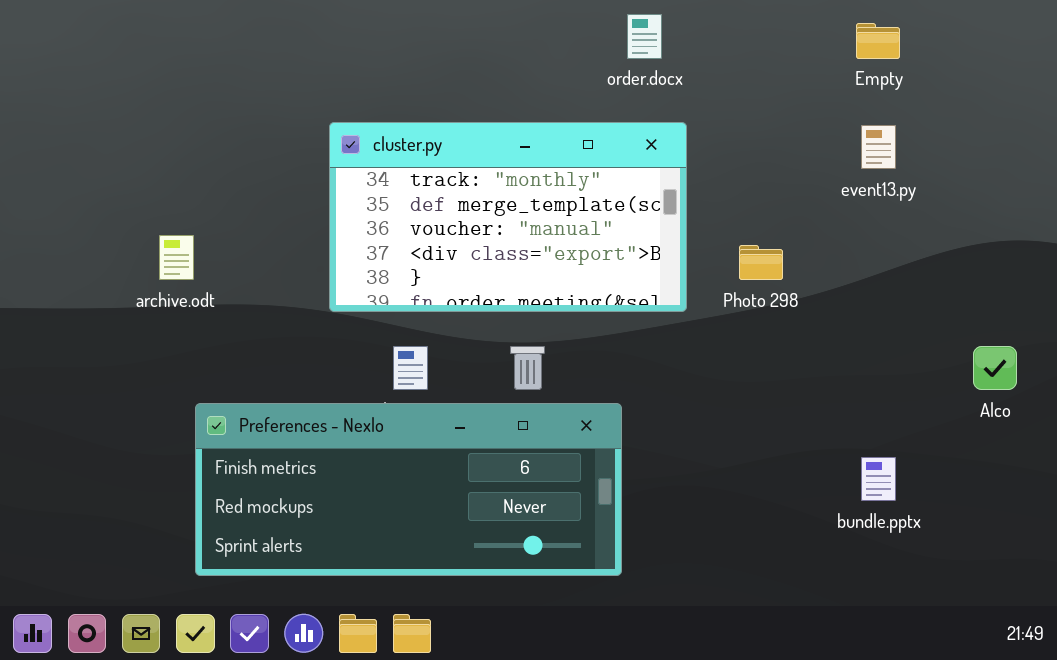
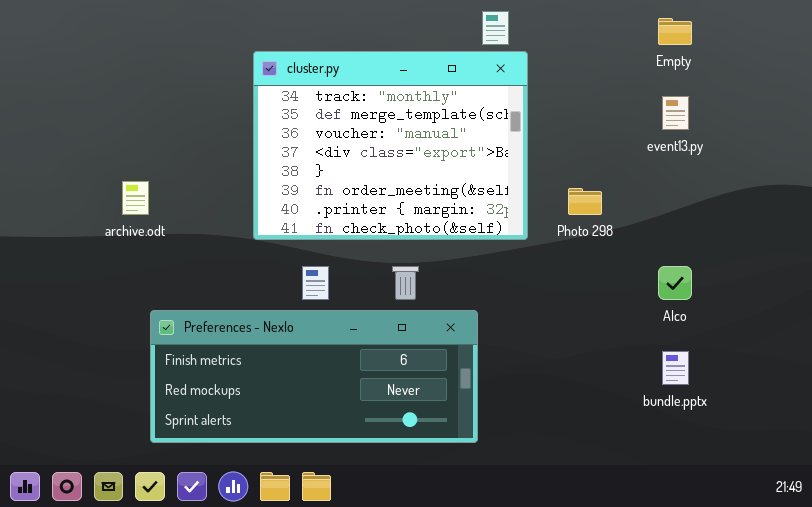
cluster.py: [329,122,687,312] -> [253,51,528,240], resized
Alco: [973,346,1017,390] -> [658,266,692,300], moved

